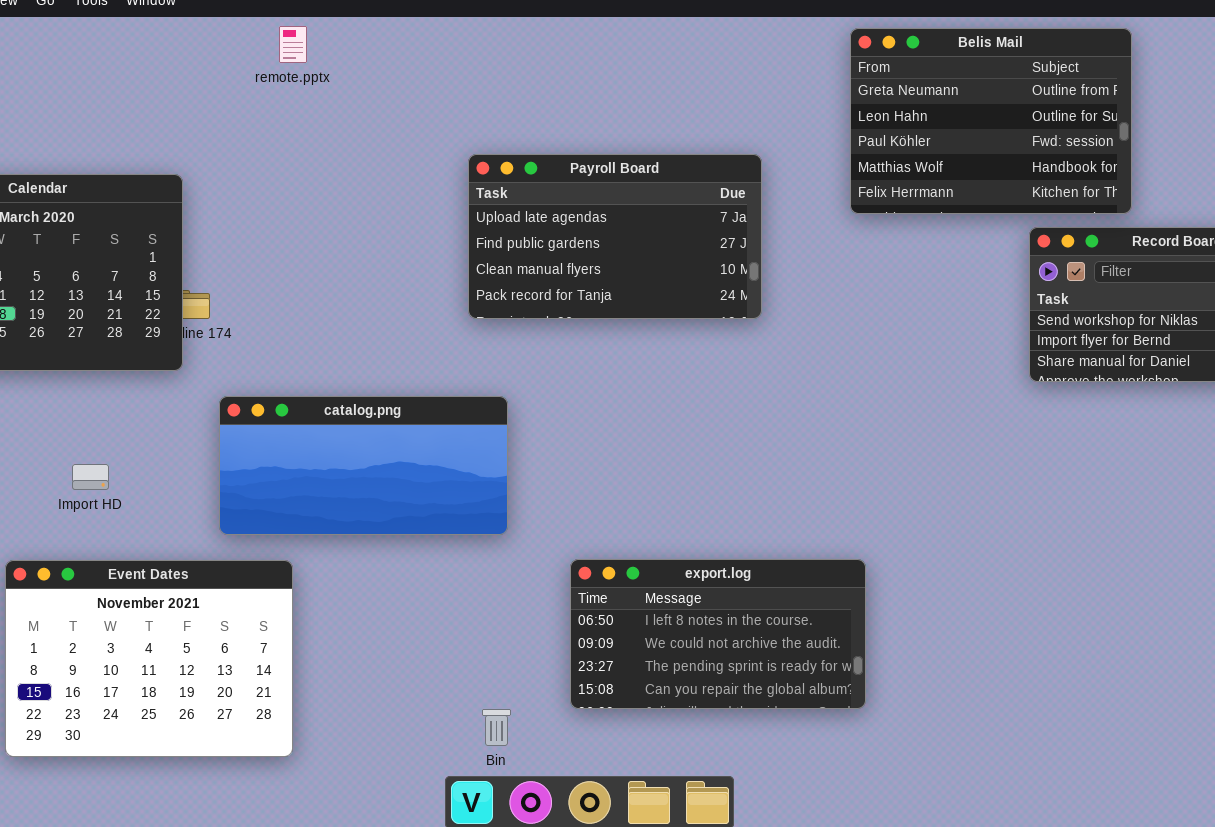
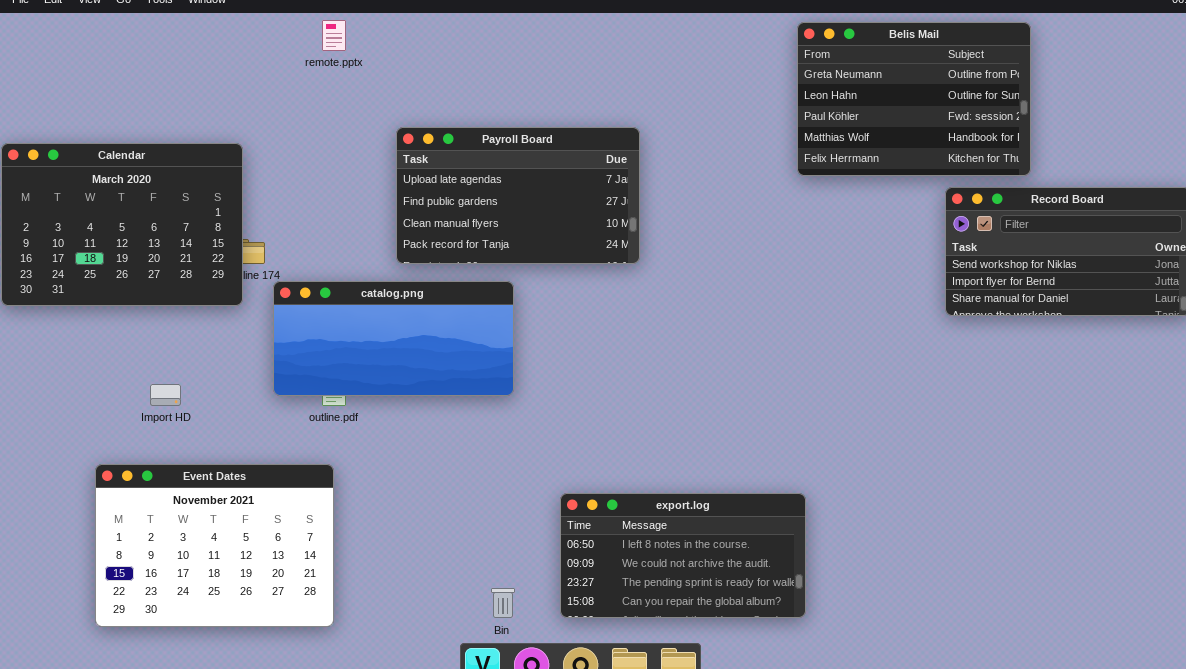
Payroll Board: [468,154,762,319] -> [396,127,640,264], moved
catalog.png: [219,396,508,535] -> [273,281,514,396], moved
export.log: [570,559,866,709] -> [560,493,806,618], moved

